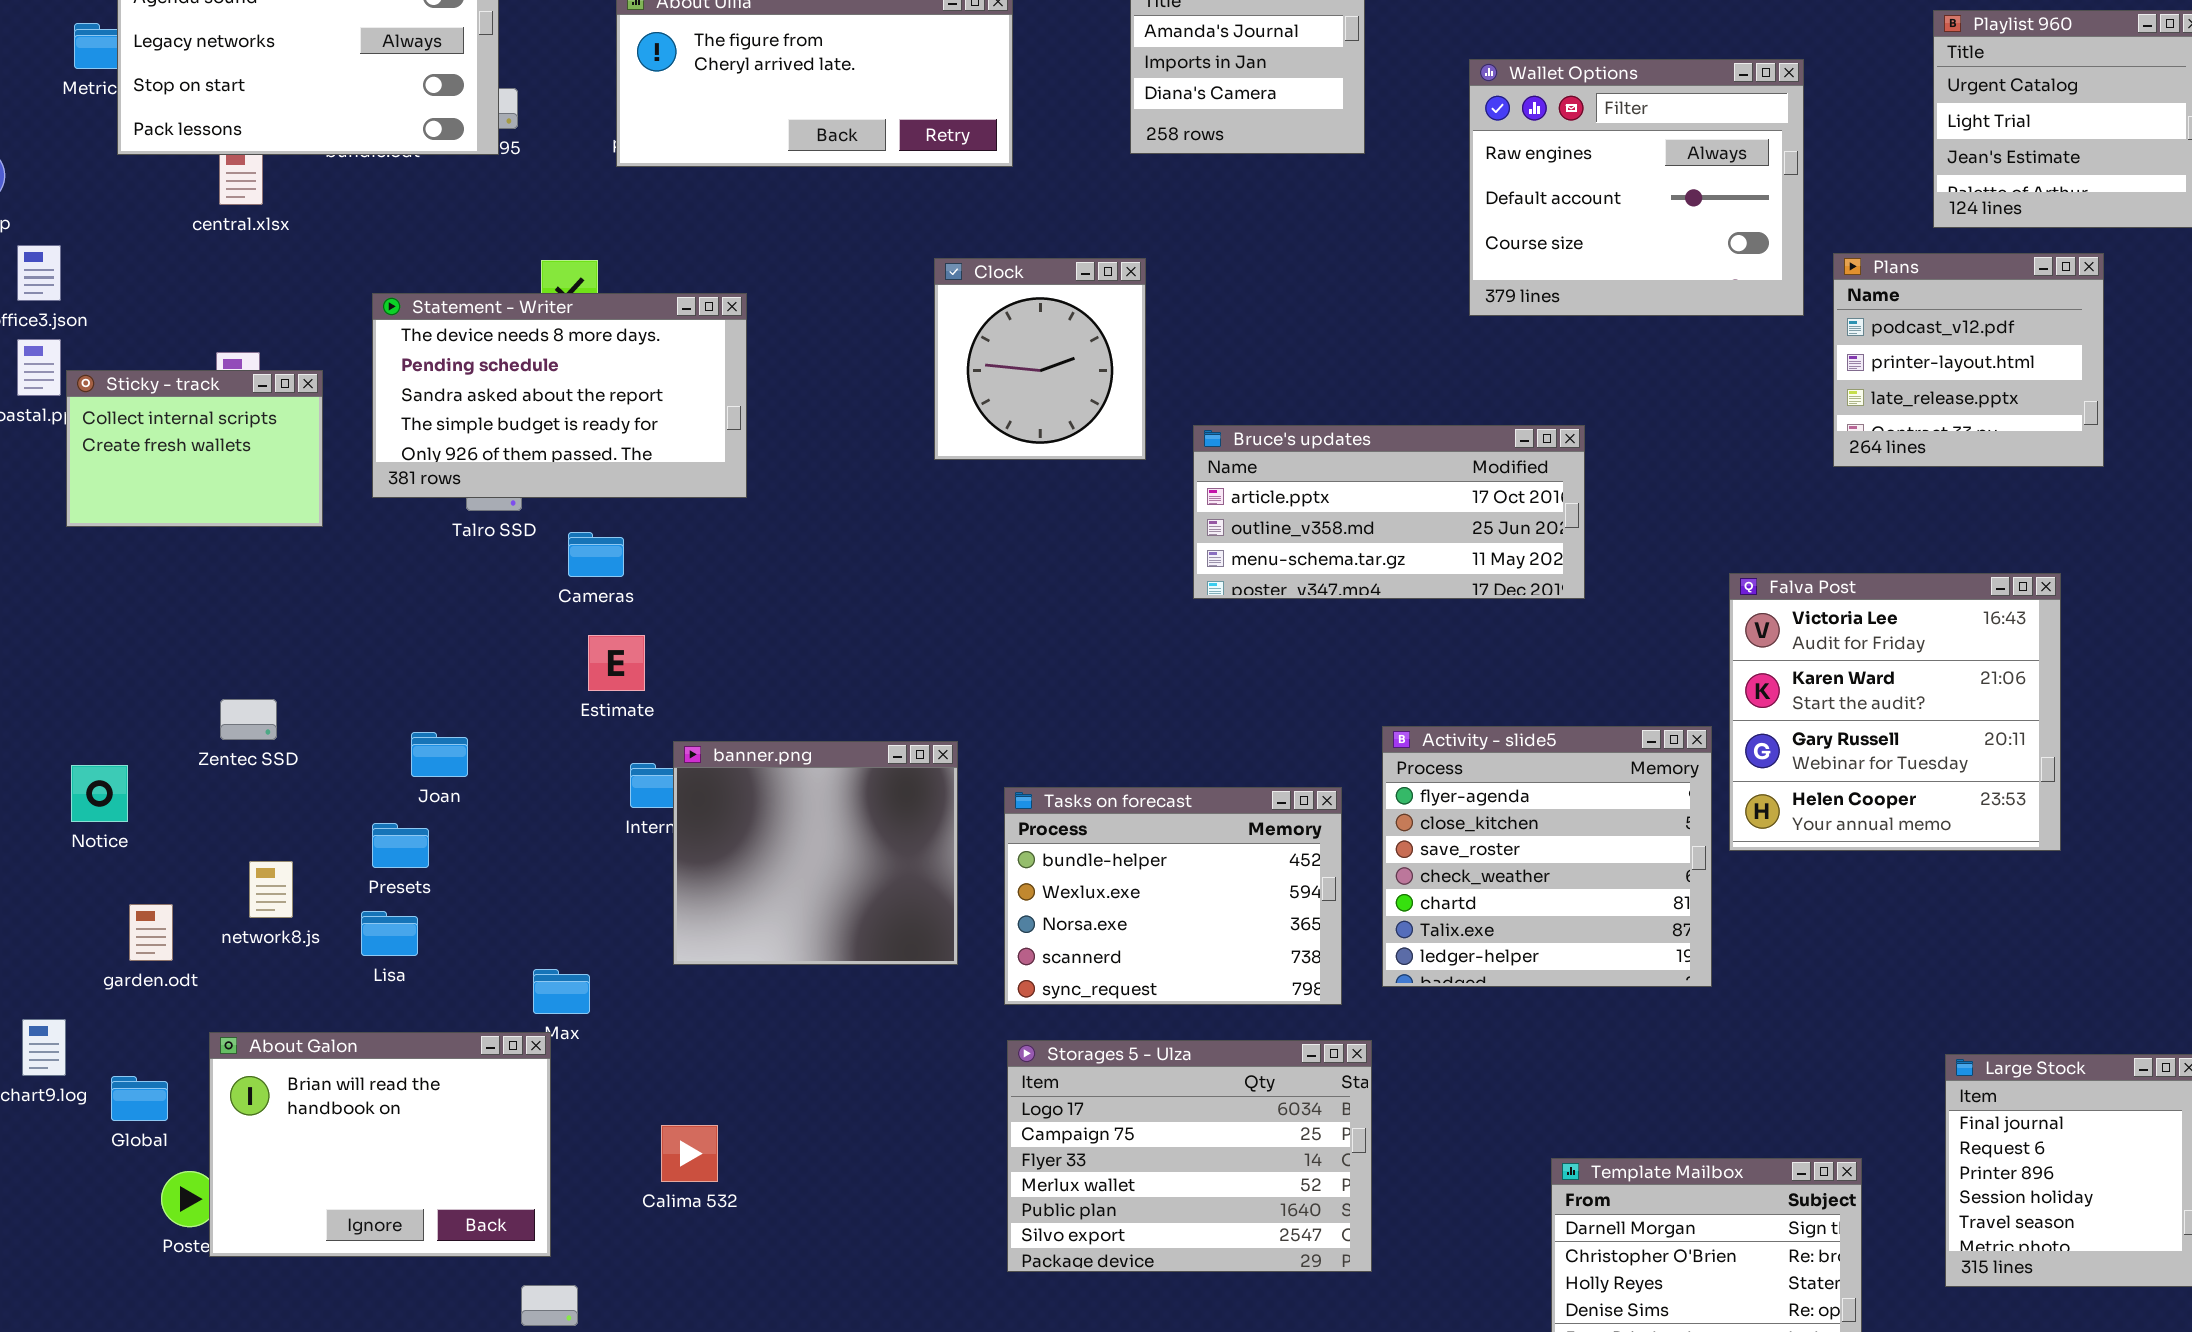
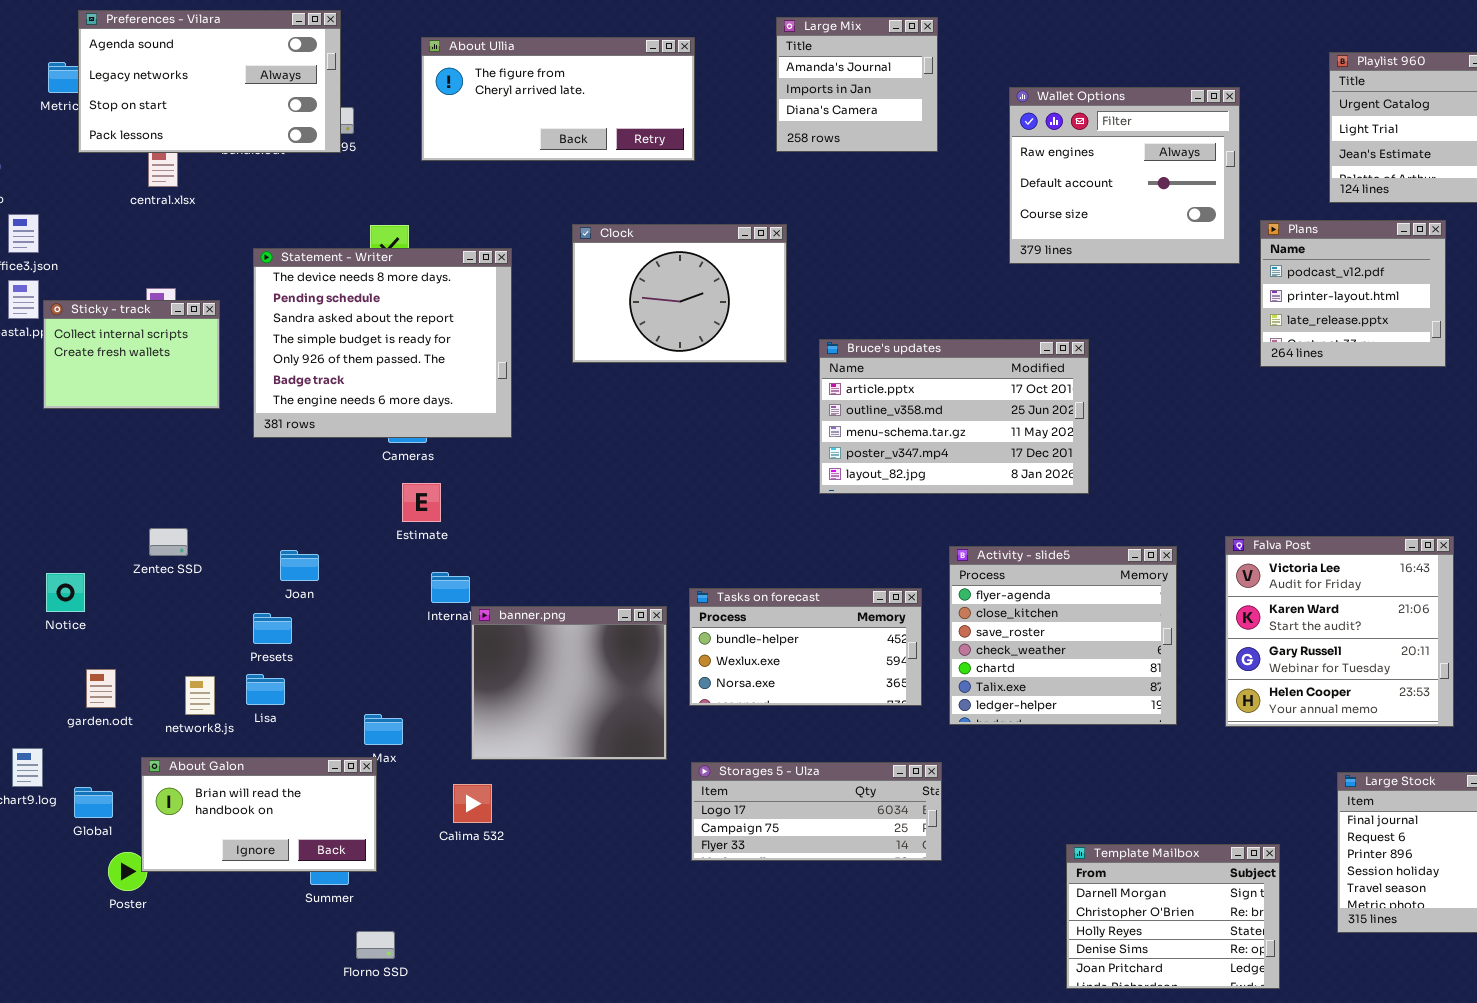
Clock: [934,258,1146,460] -> [572,224,787,363], resized
Statement - Writer: [372,293,747,498] -> [253,248,512,438], resized
Bruce's updates: [1193,425,1585,599] -> [819,339,1089,494], resized
Falva Post: [1729,573,2061,851] -> [1225,536,1454,727], moved
banner.png: [673,741,958,965] -> [471,606,667,760], moved
Tasks on forecast: [1004,787,1342,1005] -> [689,588,922,706], resized
network8.js: [249,861,293,918] -> [185,676,215,715], moved
About Galon: [209,1032,551,1257] -> [141,757,377,872], resized
Storages 5 - Ulza: [1007,1040,1372,1272] -> [691,762,942,861], resized
Calima 532: [661,1125,718,1182] -> [453,784,492,823], moved

